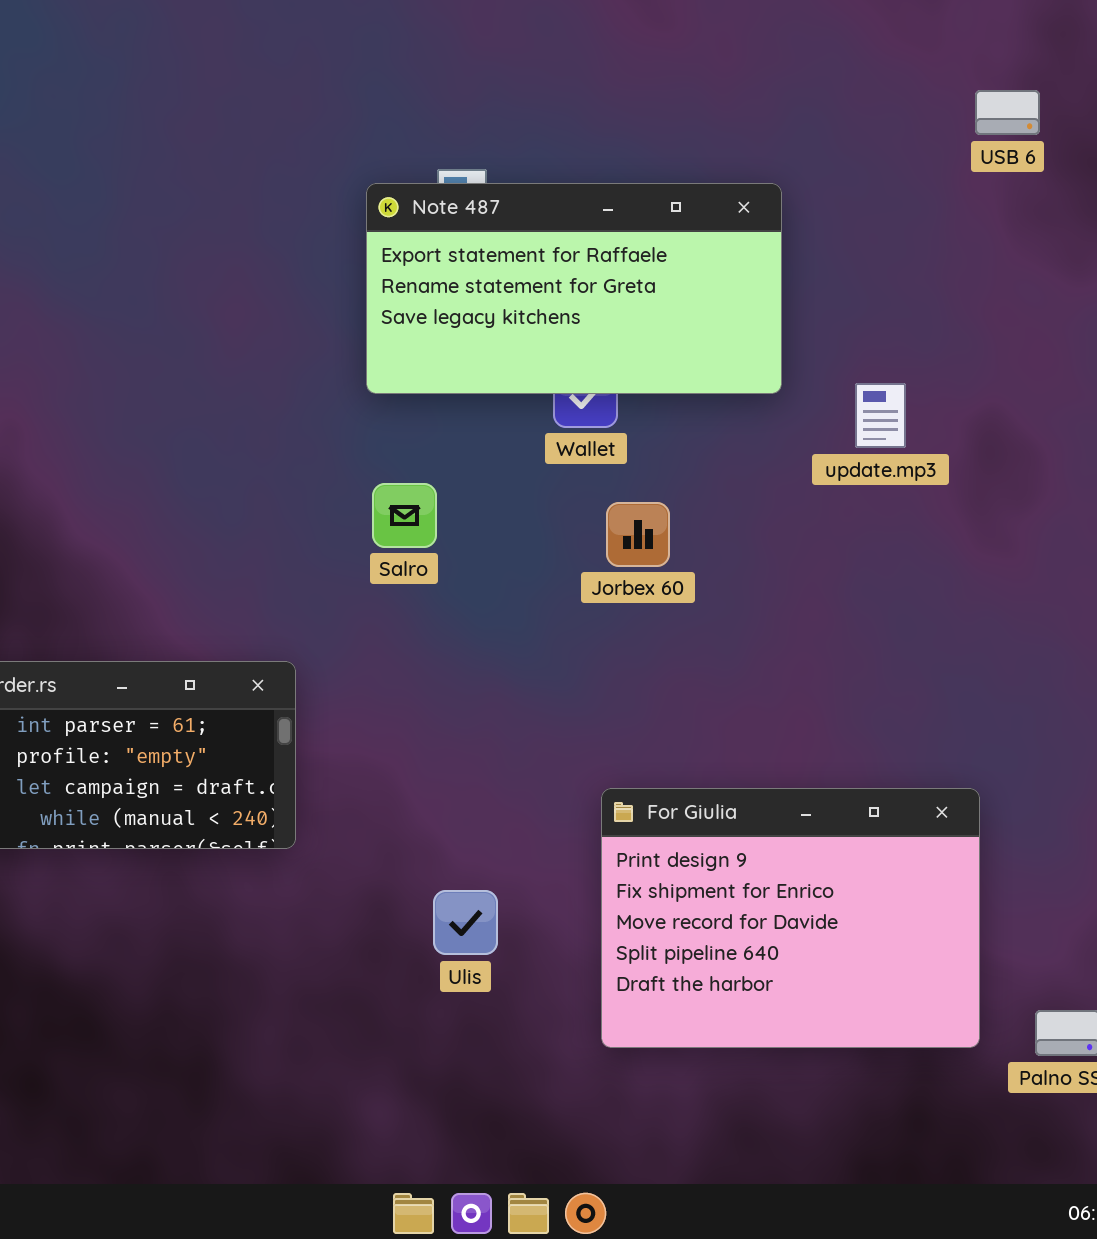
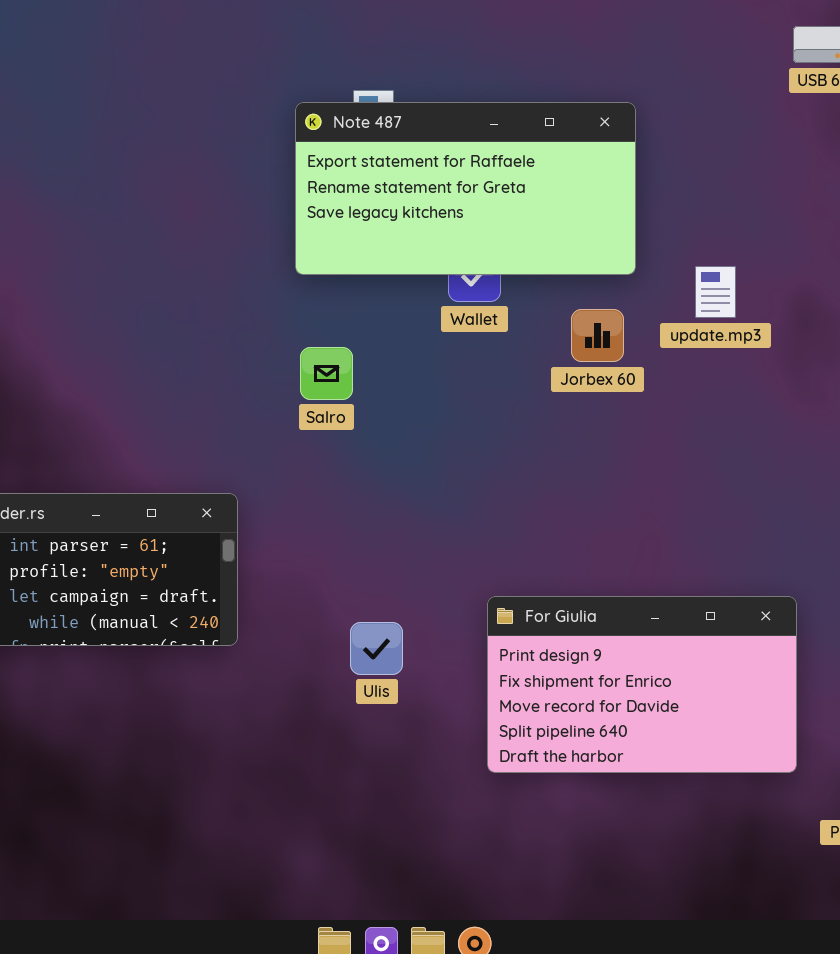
Jorbex 60: [606,502,670,567] -> [571,309,624,362], moved
For Giulia: [601,788,980,1048] -> [487,596,797,773], resized
Ulis: [433,890,498,955] -> [350,622,403,675], moved

